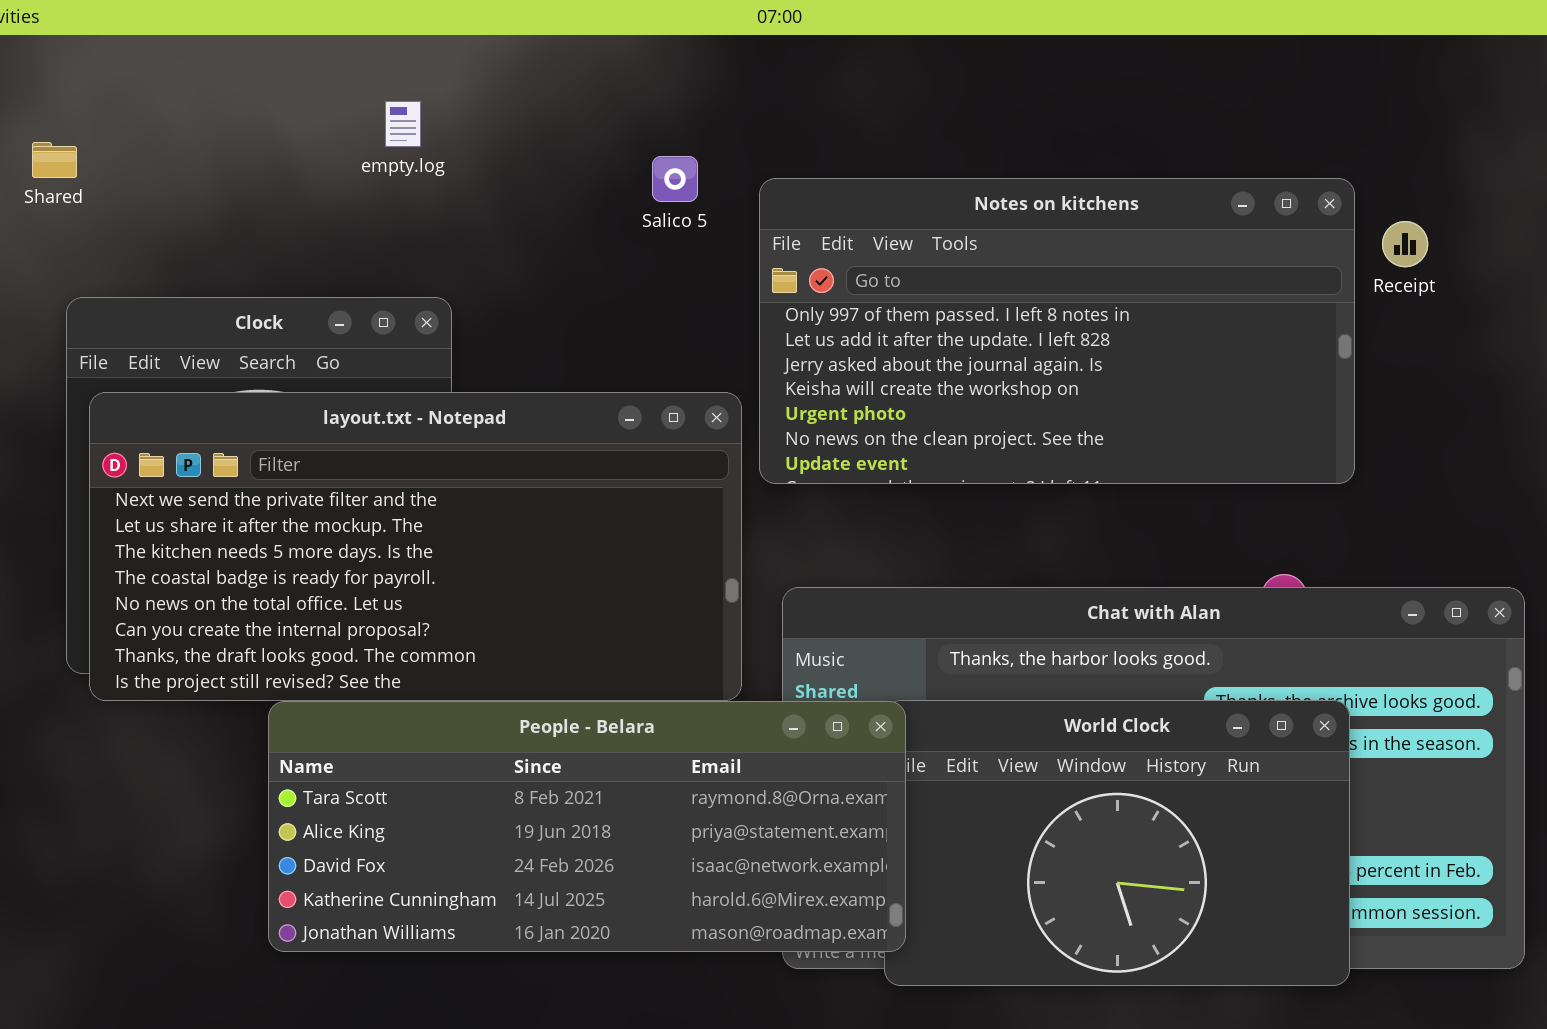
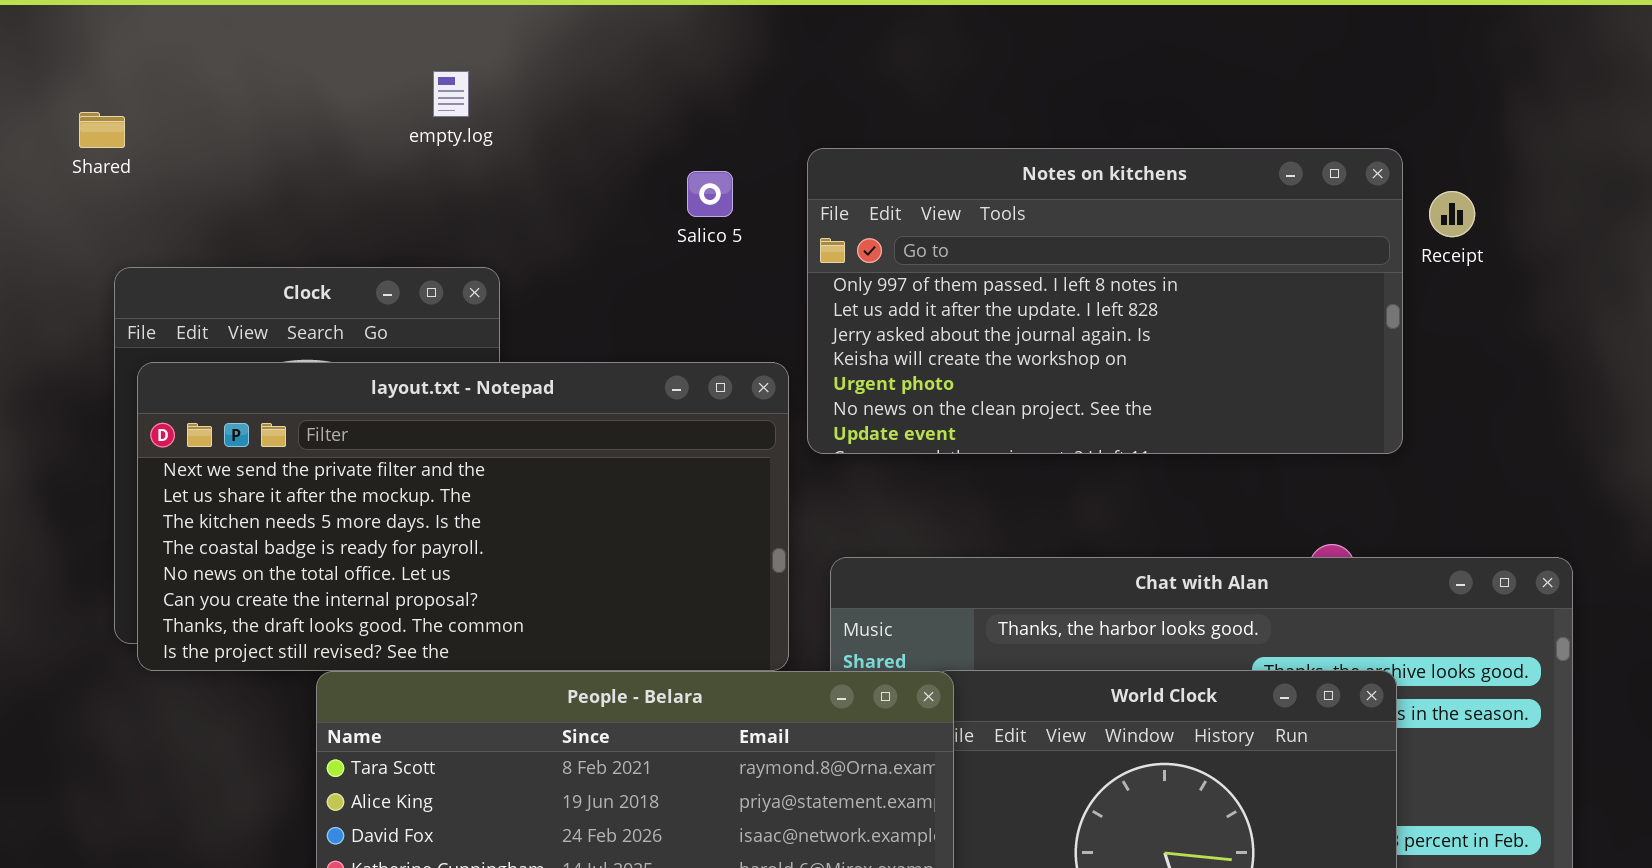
Salico 5: [652,156,698,202] -> [687,171,733,217], moved

